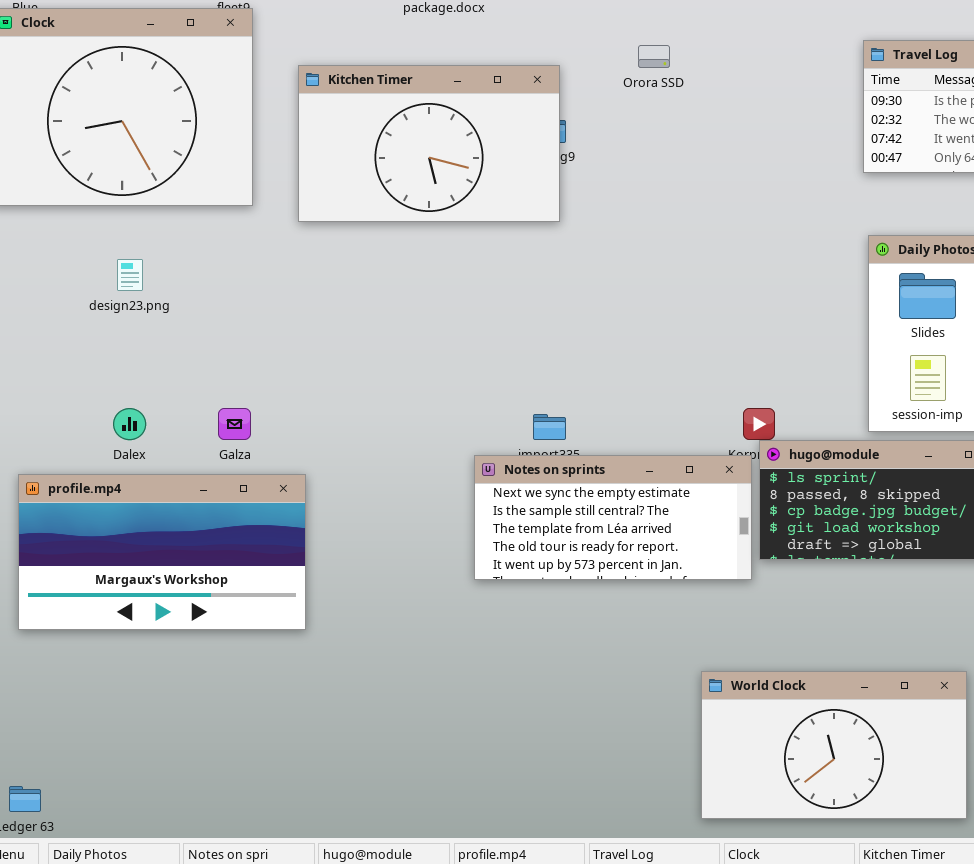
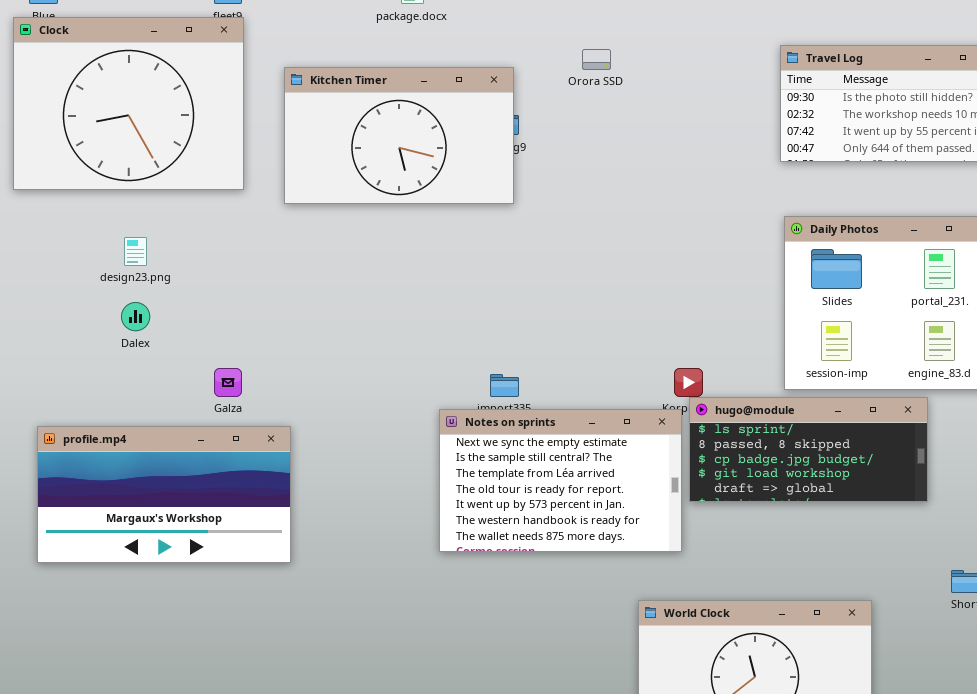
Dalex: [113,408,146,440] -> [121,302,150,331], moved
Notes on sprints: [474,455,752,580] -> [439,409,682,552], resized

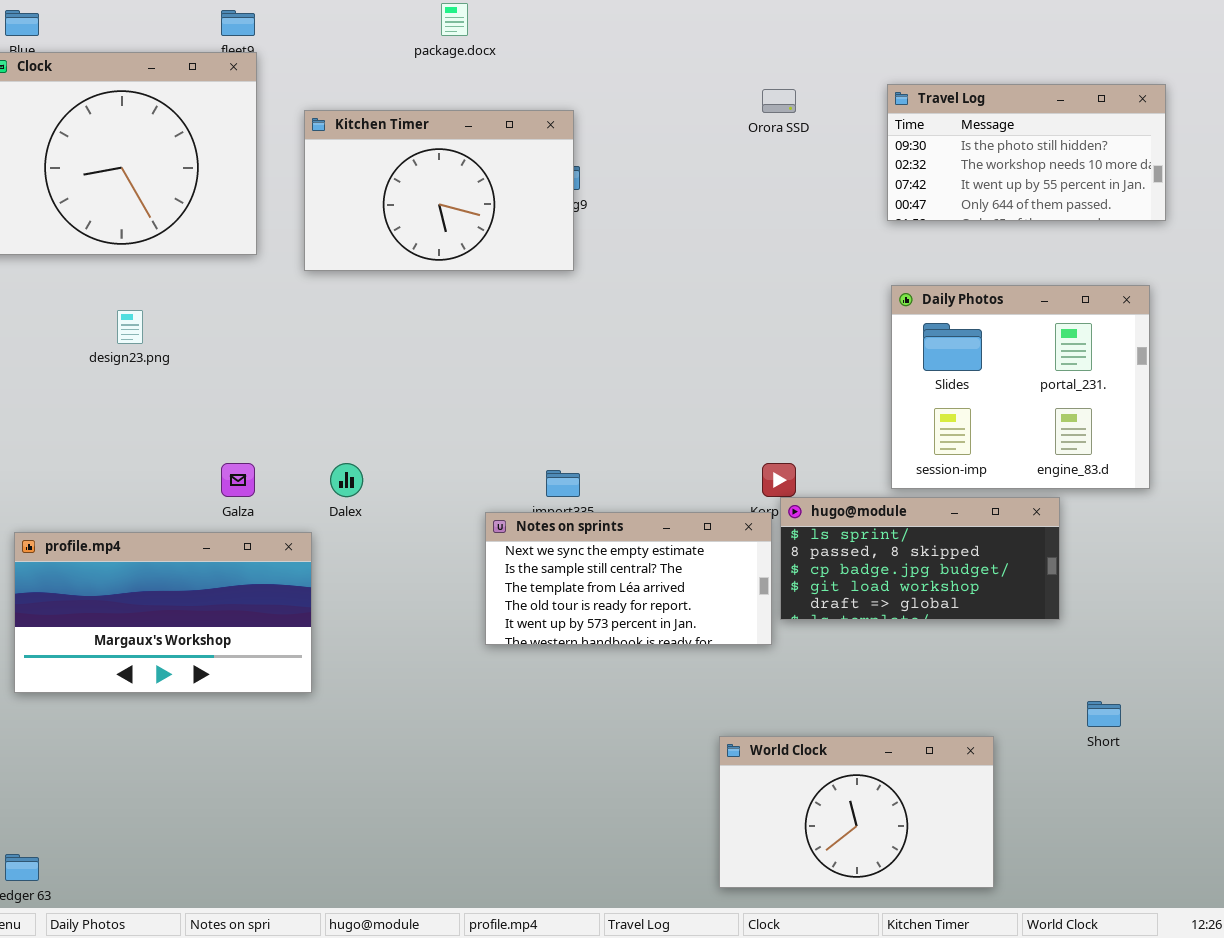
Orora SSD: [582,49,611,70] -> [762,89,796,113], moved
Dalex: [121,302,150,331] -> [330,463,363,497], moved
Notes on sprints: [439,409,682,552] -> [485,512,772,645], resized

